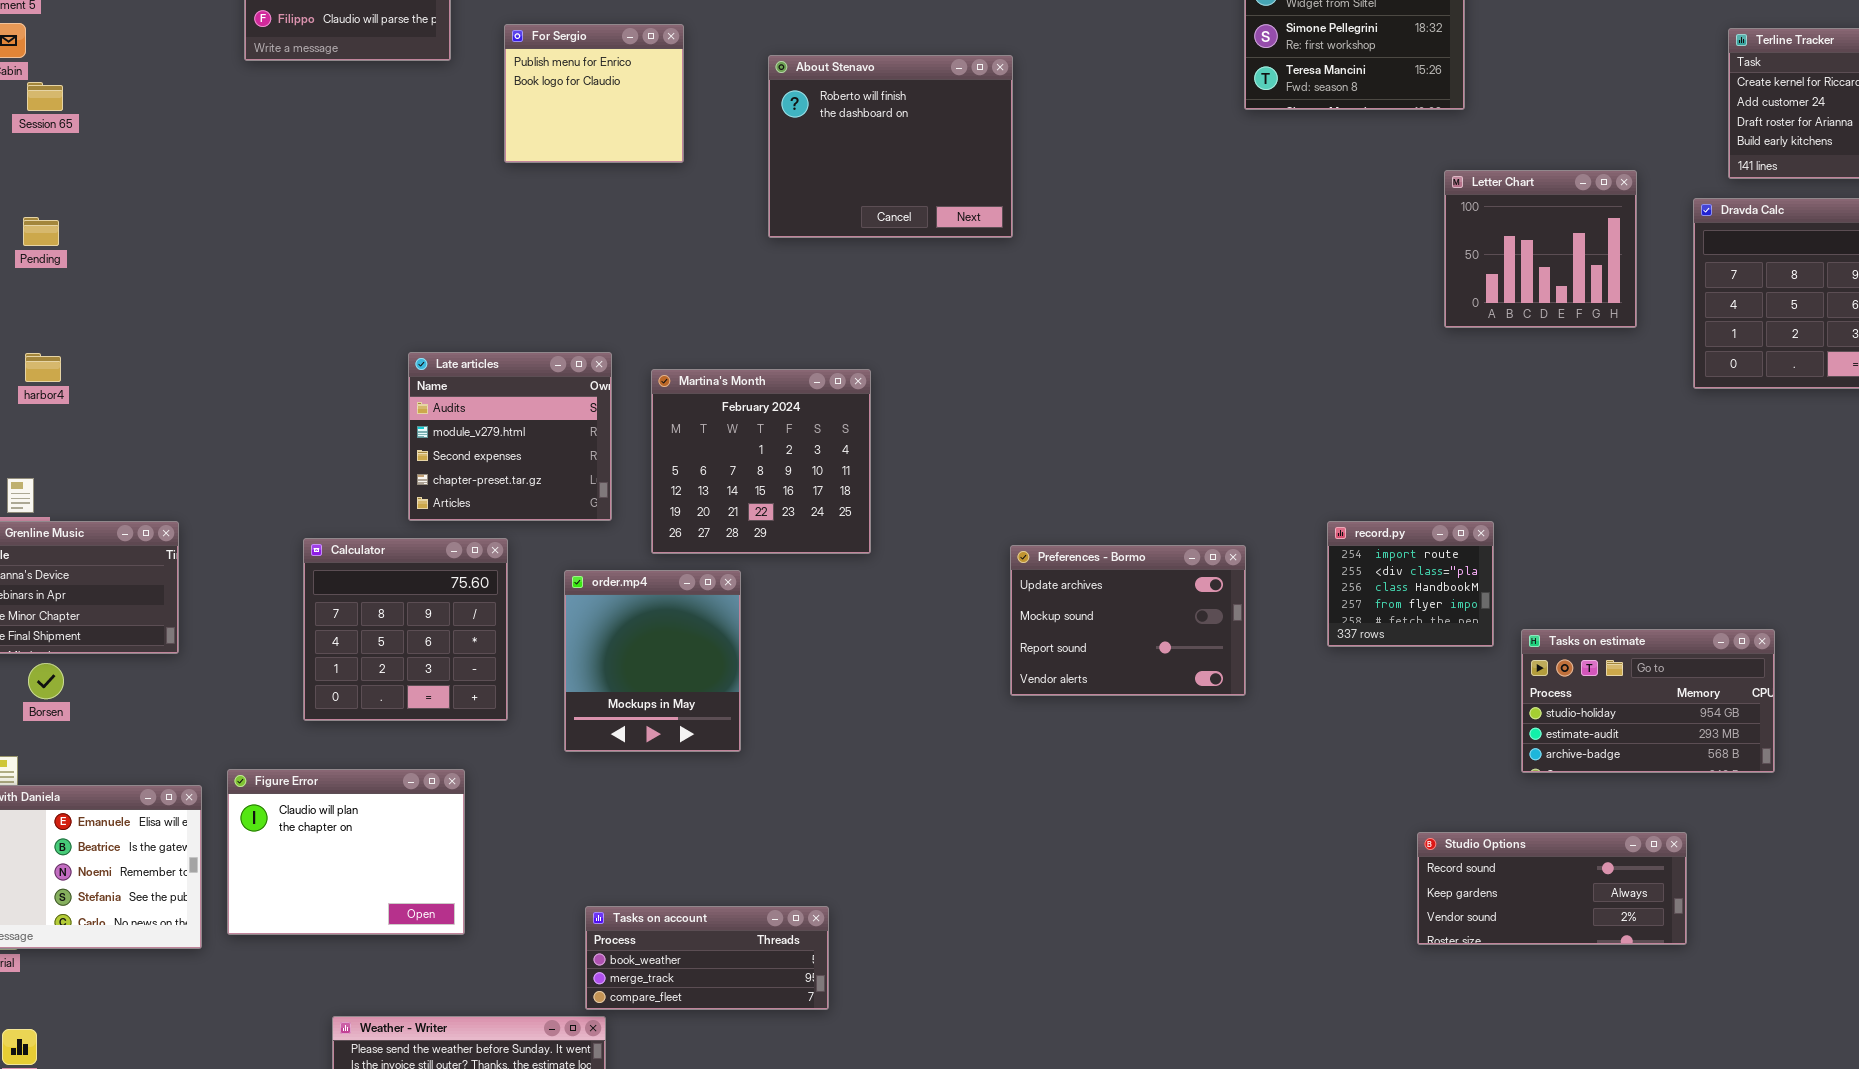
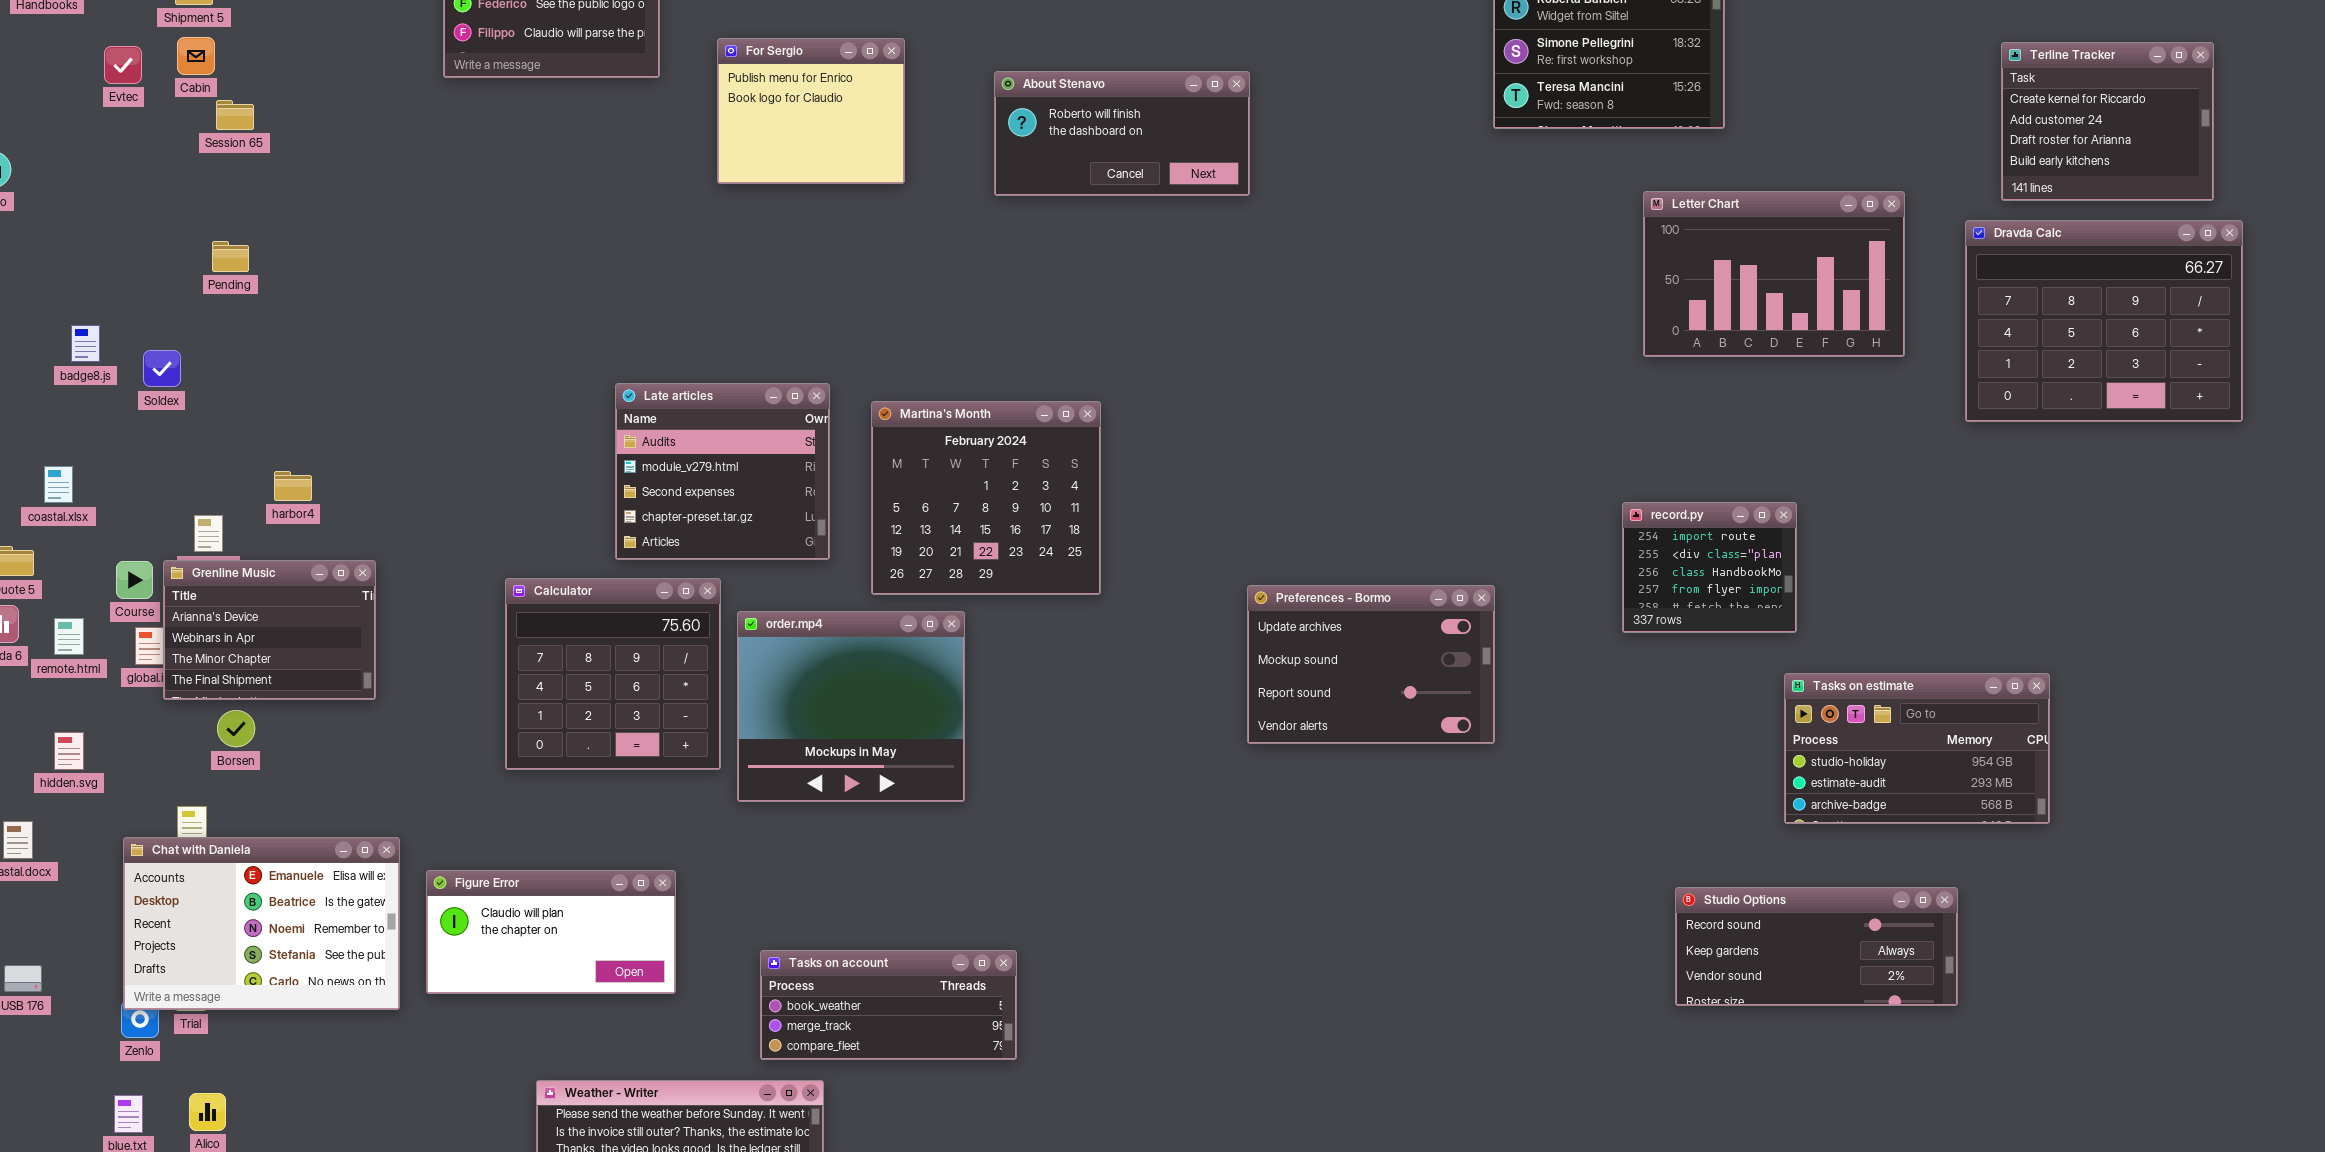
About Stenavo: [768,55,1013,238] -> [994,71,1250,196], resized
Letter Chart: [1444,170,1637,328] -> [1643,191,1905,357], resized
harbor4: [25,353,61,382] -> [274,471,312,501], moved
record.py: [1327,521,1494,647] -> [1622,502,1797,633], moved
order.mp4: [564,570,741,752] -> [737,611,965,802], resized
Figure Error: [227,769,465,935] -> [426,870,676,994], resized
Tasks on account: [585,906,829,1010] -> [760,950,1017,1060], moved

